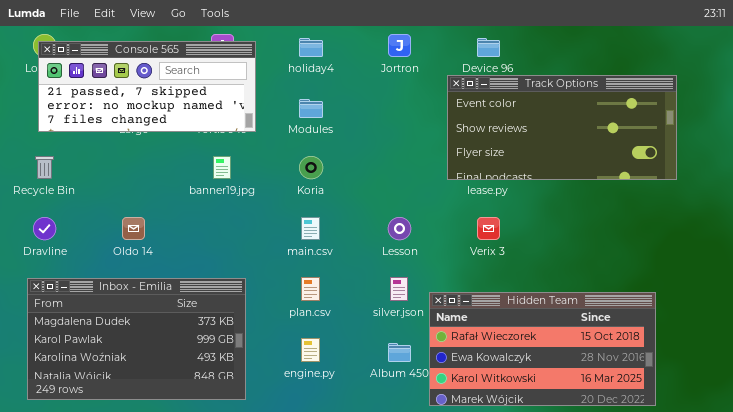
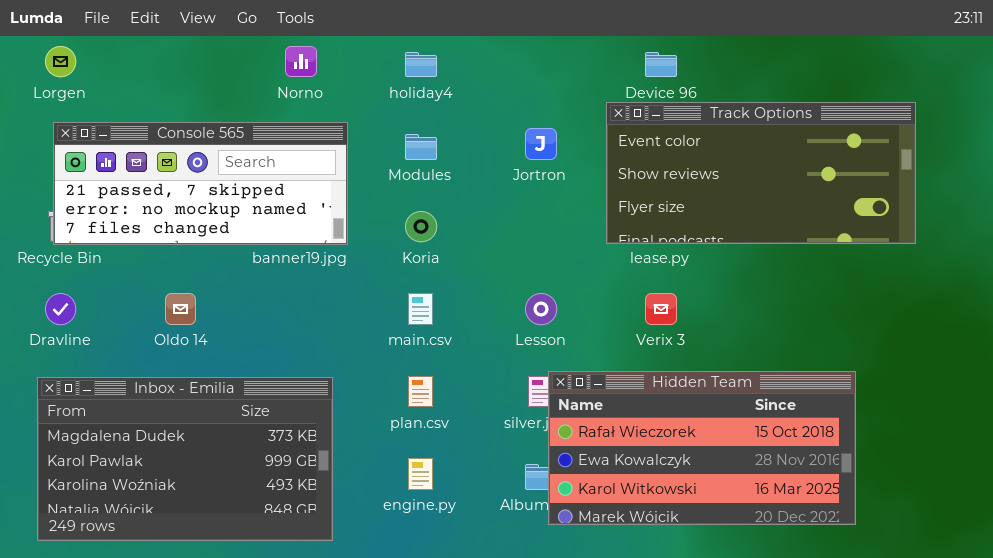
Jortron: [388,34,411,57] -> [525,128,557,160], moved
Console 565: [38,41,256,132] -> [53,122,348,245], moved
Hidden Team: [429,292,656,406] -> [548,371,856,525], moved

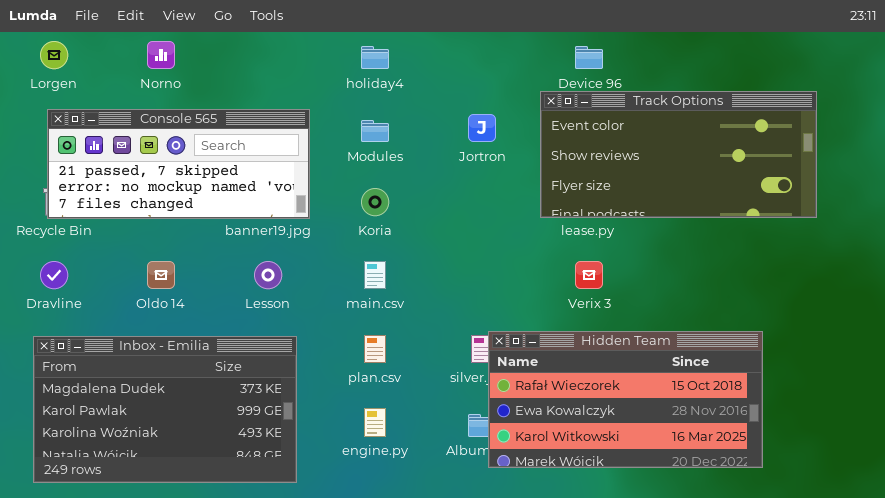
Norno: [285,46,317,77] -> [147,41,175,69], moved
Lesson: [525,293,557,325] -> [254,261,282,289], moved

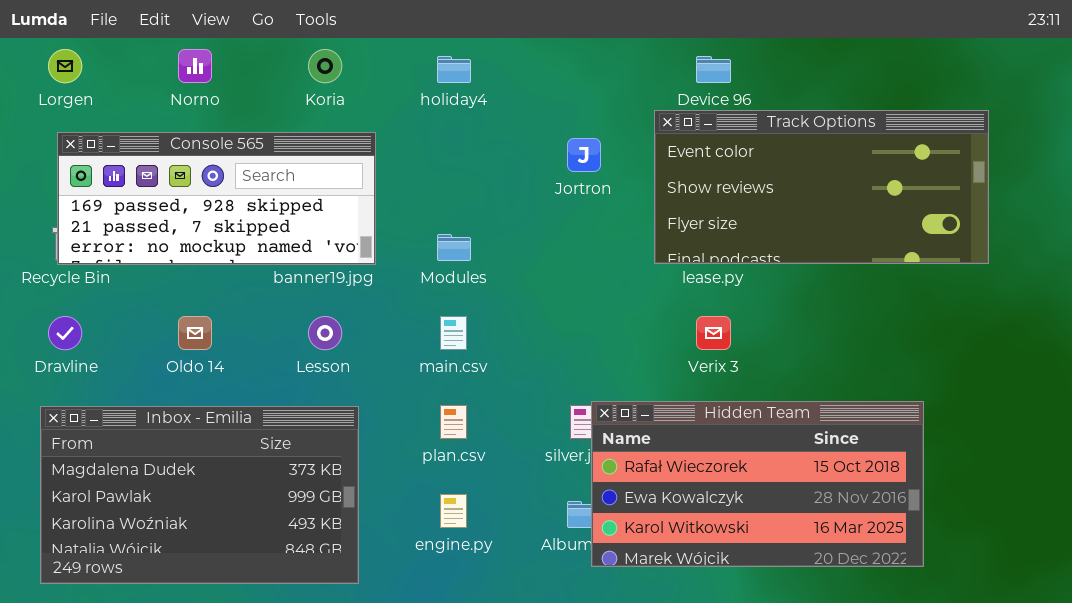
Console 565: [47,109,310,219] -> [57,132,376,265], scrolled up 1 row
Modules: [361,120,389,142] -> [437,234,471,261], moved
Koria: [361,188,389,216] -> [308,49,342,83], moved

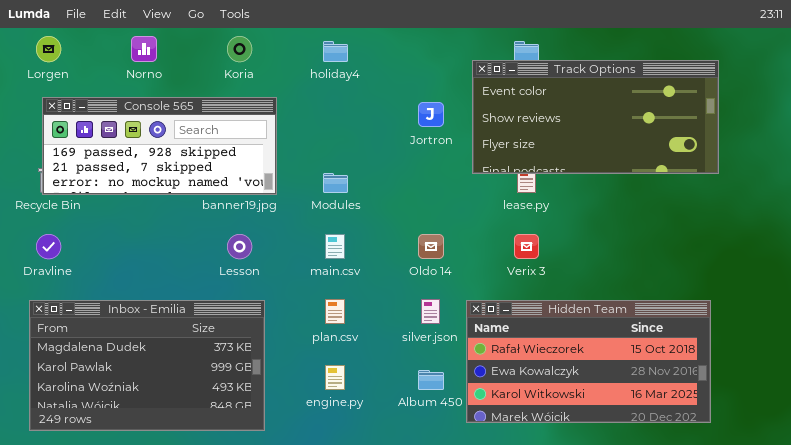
Track Options: [654,110,989,264] -> [472,60,719,174], moved
Oldo 14: [178,316,212,350] -> [418,234,444,259], moved
Hidden Team: [591,401,924,567] -> [466,300,711,423], moved

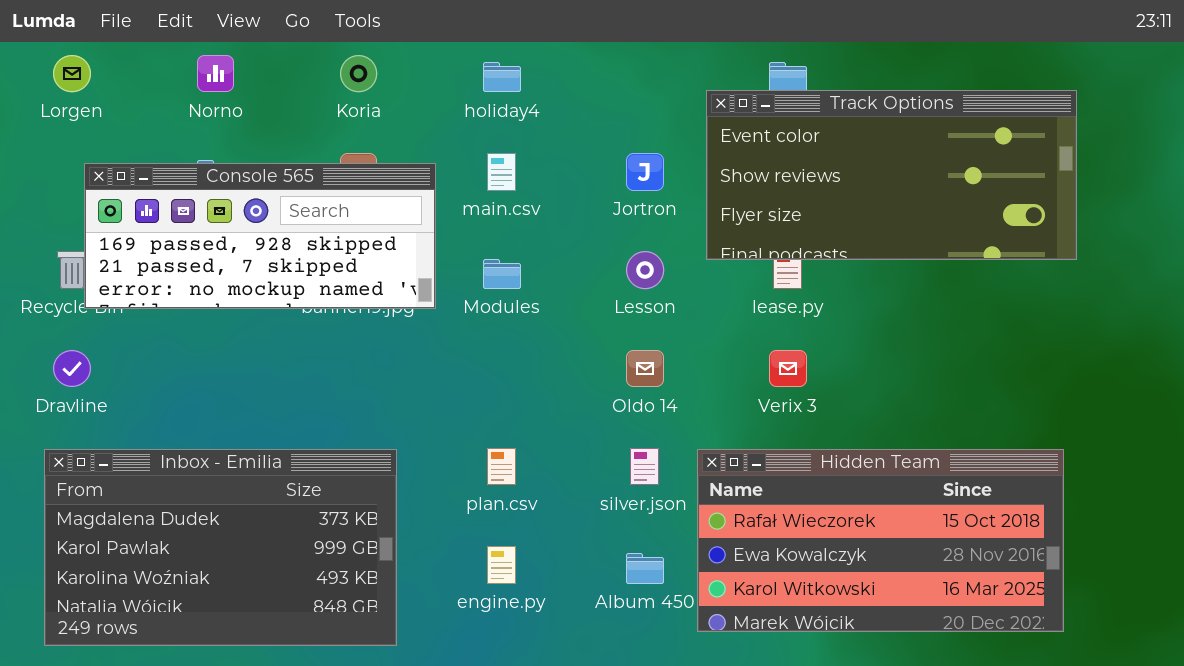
Console 565: [42,97,277,195] -> [84,163,436,309], moved
Lesson: [227,234,252,259] -> [626,251,664,289], moved
main.csv: [325,234,345,259] -> [487,153,516,191], moved

